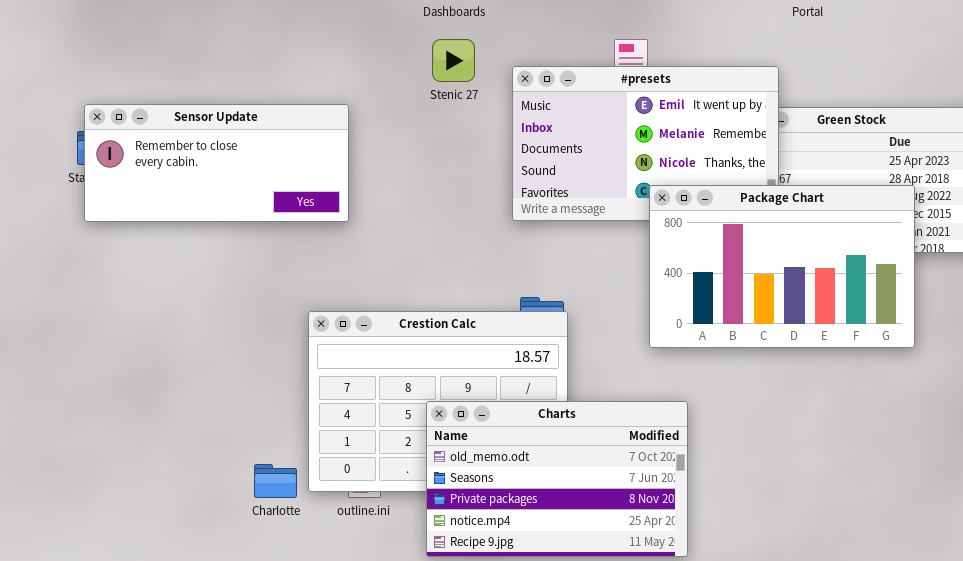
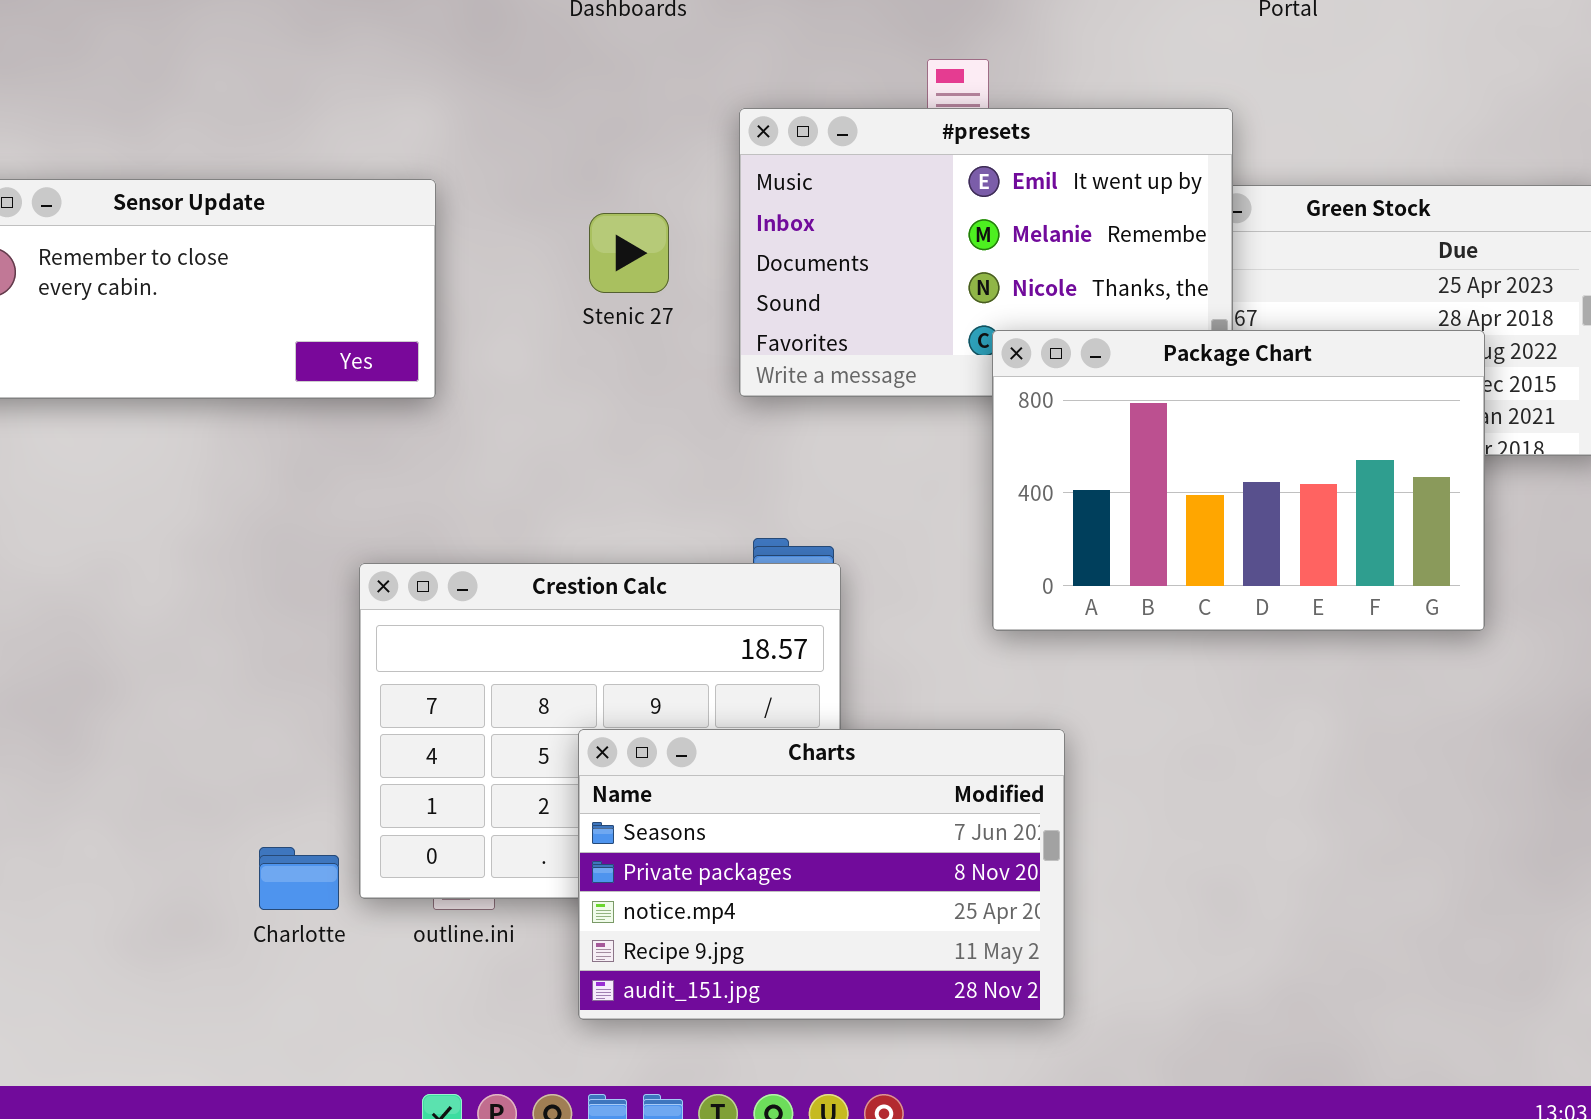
Stenic 27: [432,39,475,82] -> [589,213,669,293], moved
Charts: [426,401,688,557] -> [578,729,1065,1020], scrolled down 1 row

